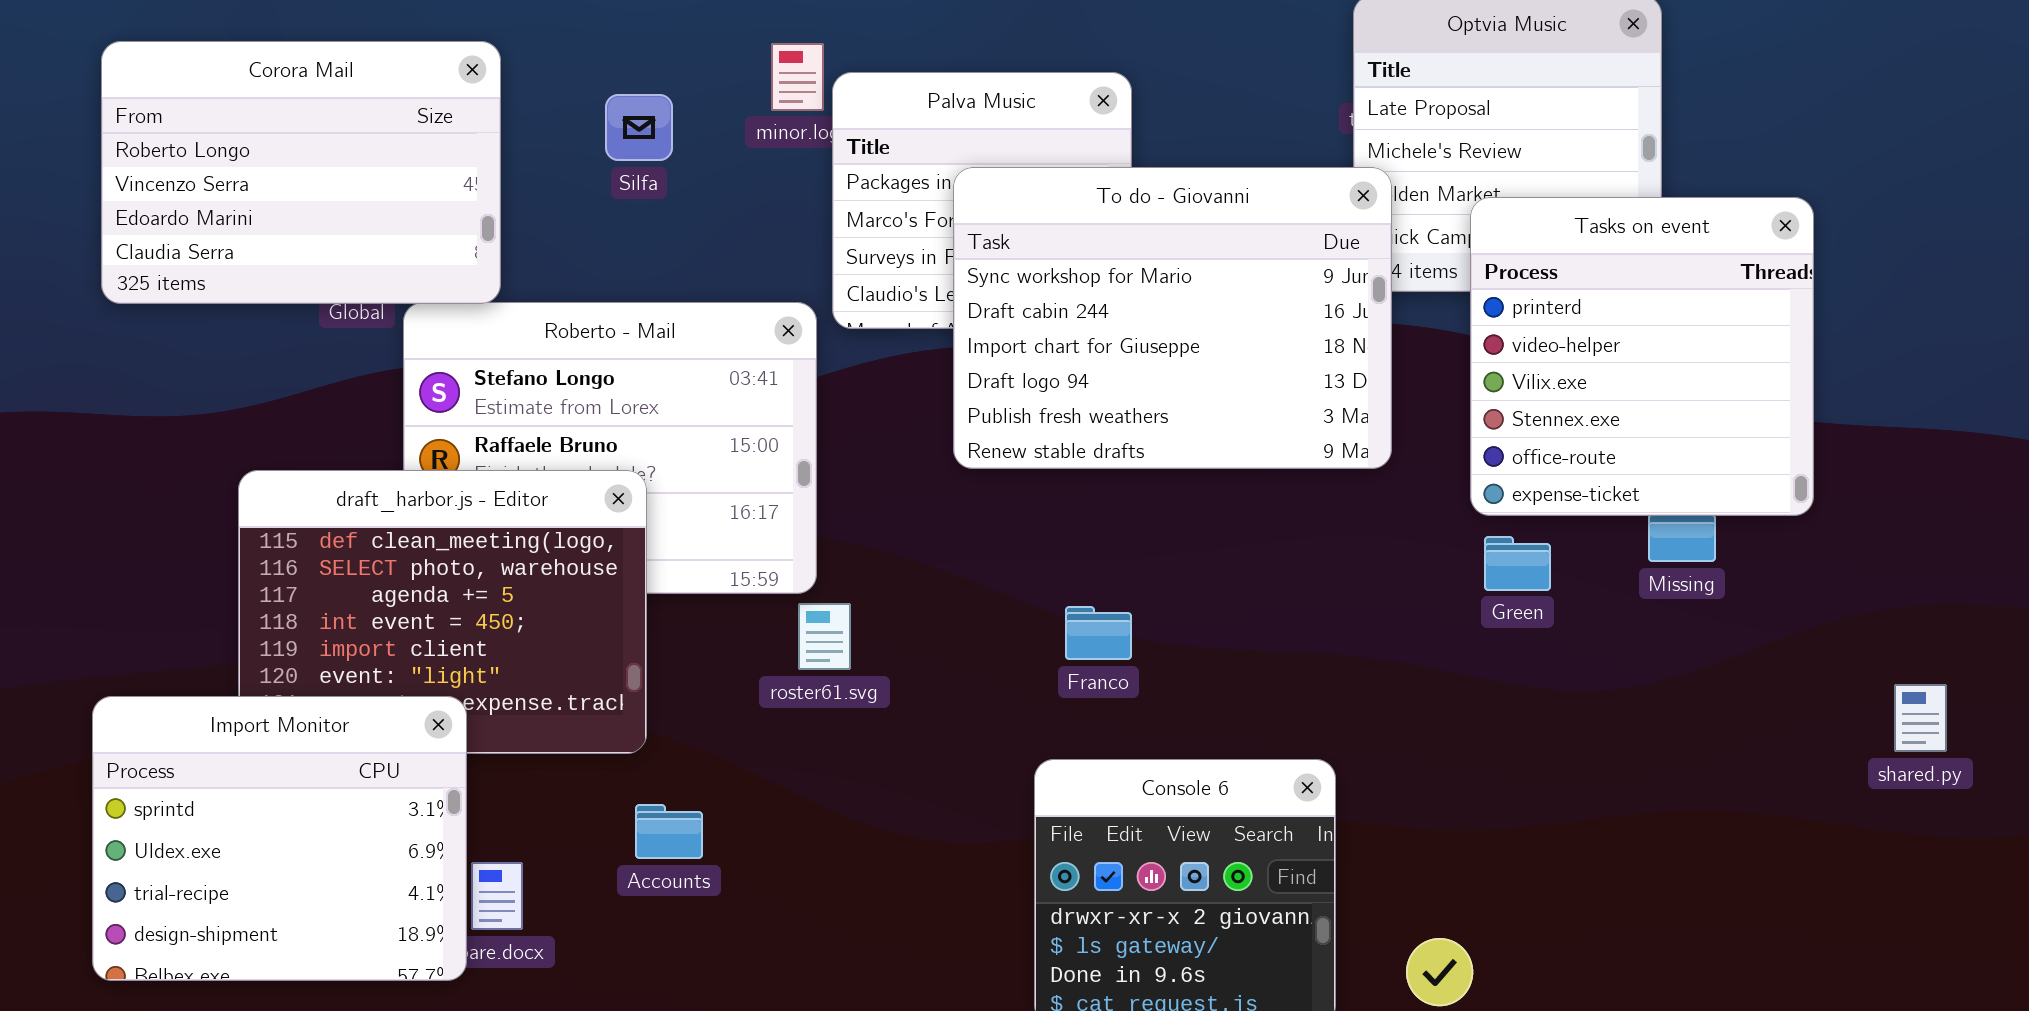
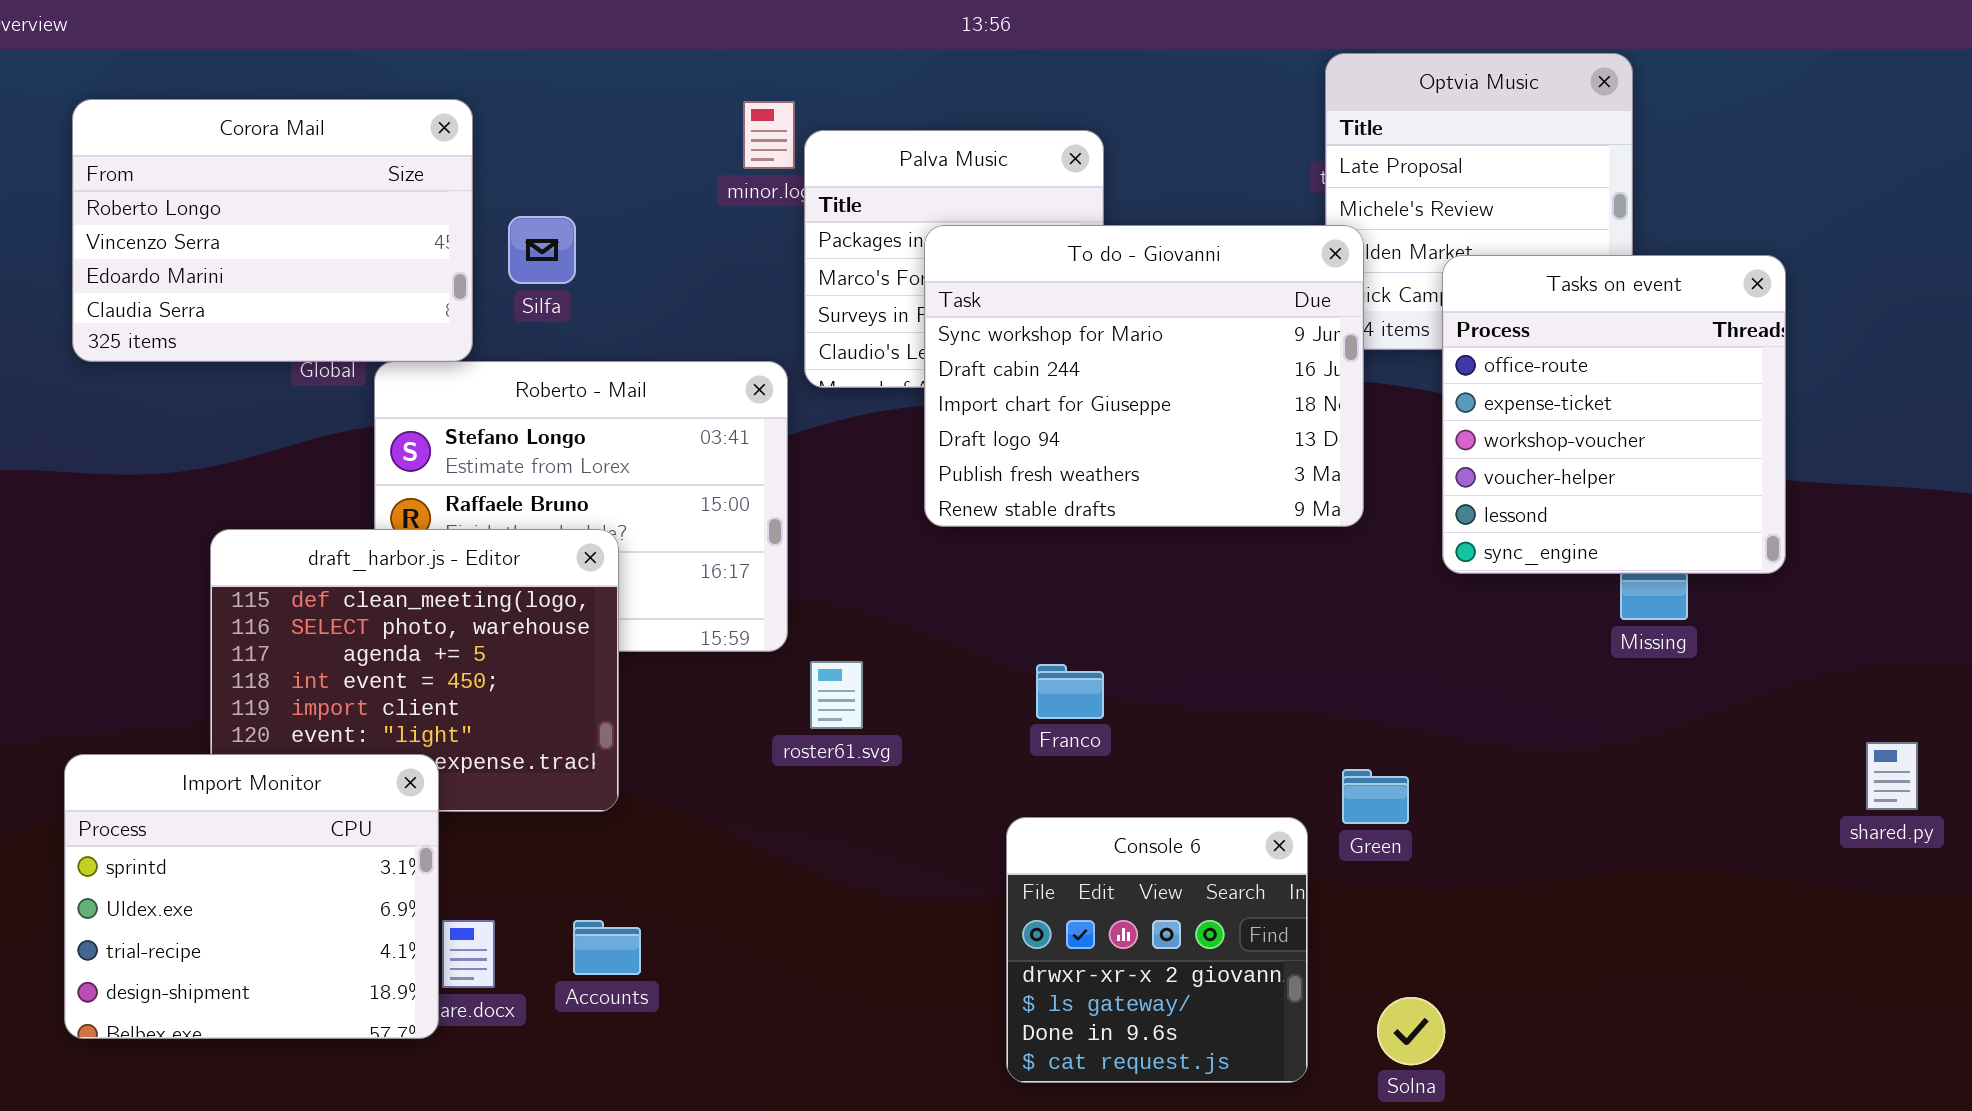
Silfa: [605,94,673,161] -> [508,216,576,284], moved
Tasks on event: [1470,197,1814,516] -> [1442,255,1786,574], scrolled down 4 rows
Green: [1484,536,1551,591] -> [1342,769,1409,824], moved
roster61.svg: [798,603,851,670] -> [810,661,863,729], moved
Accounts: [635,804,703,859] -> [573,920,641,975], moved

